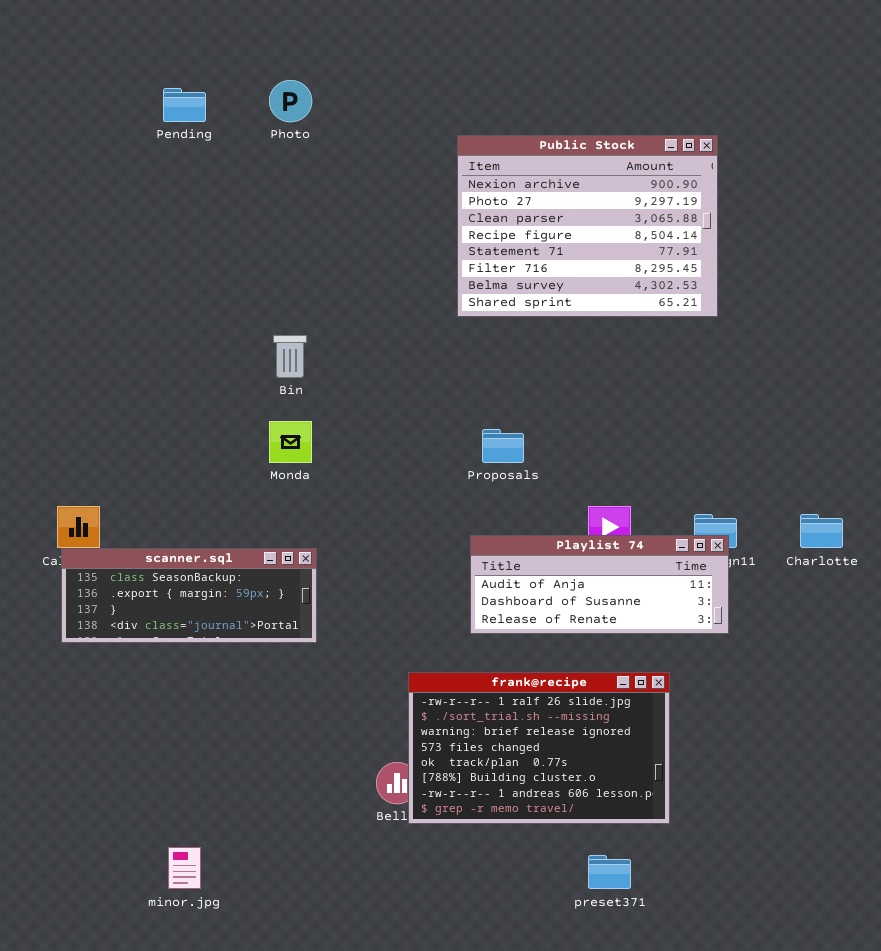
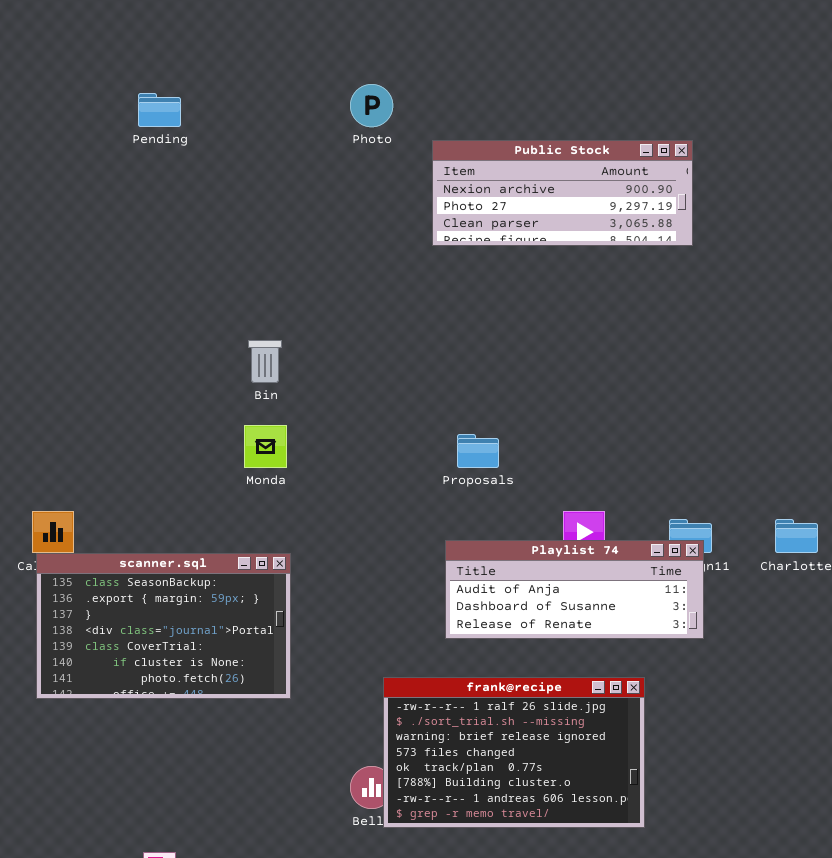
Photo: [269,80,312,122] -> [350,84,393,127], moved
Public Stock: [457,135,718,317] -> [432,140,693,246], resized
scanner.sql: [61,548,317,643] -> [36,553,291,699], resized

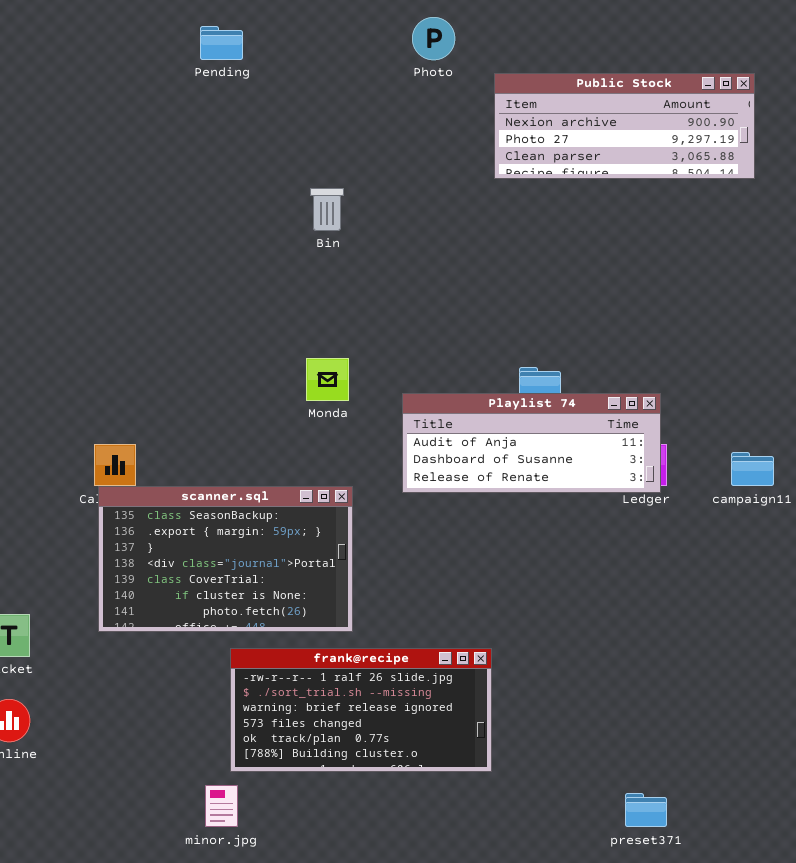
Bin: [248,340,282,383] -> [310,188,344,231], moved
Playlist 74: [445,540,704,639] -> [402,393,661,493], moved
frank@recipe: [383,677,645,828] -> [230,648,492,772], moved, resized

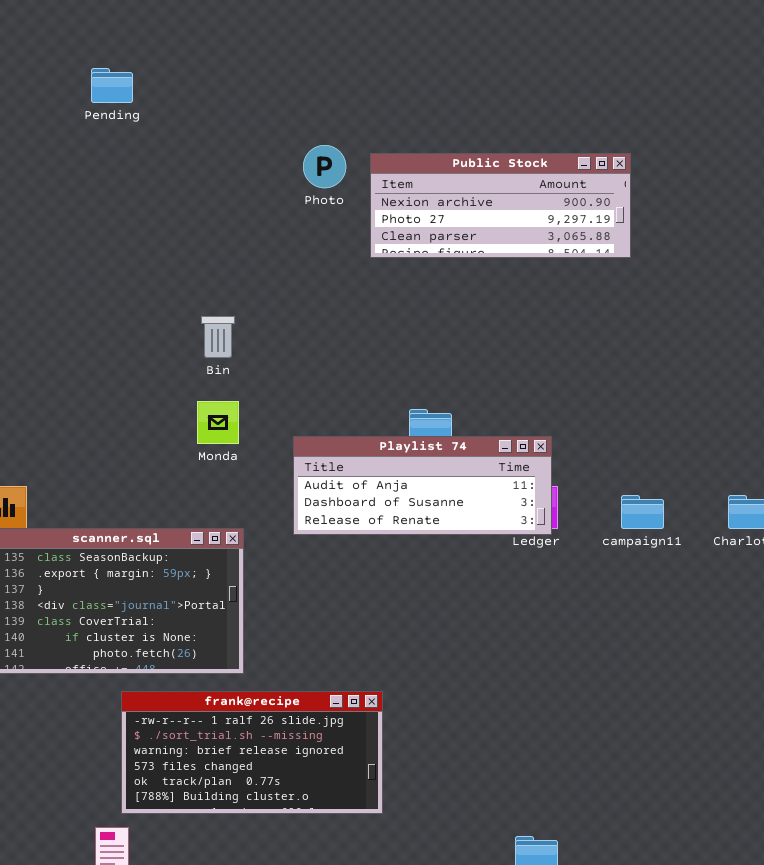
Photo: [412,17,455,60] -> [303,145,346,188], moved
Public Stock: [494,73,755,179] -> [370,153,631,258], moved
Bin: [310,188,344,231] -> [201,316,235,358], moved

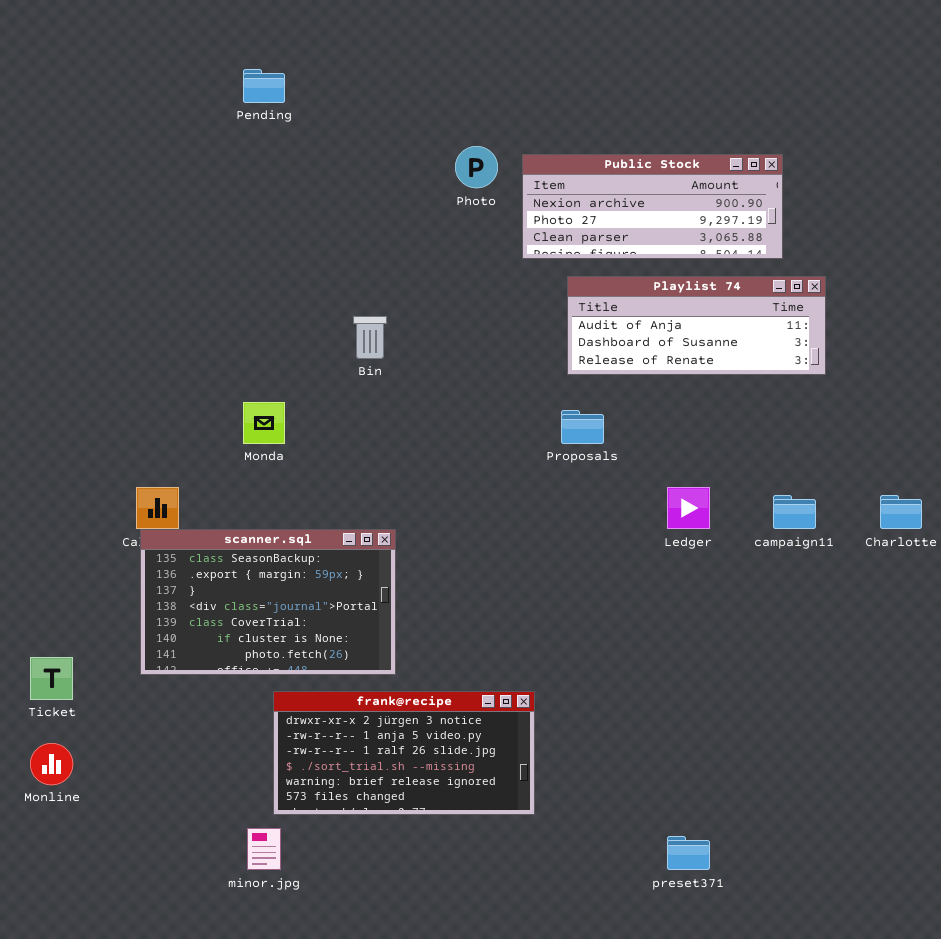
Monda: [197,401,239,444] -> [243,402,285,444], moved
Playlist 74: [293,436,552,535] -> [567,276,826,375], moved
frank@recipe: [121,691,383,814] -> [273,691,535,815], scrolled up 2 rows

